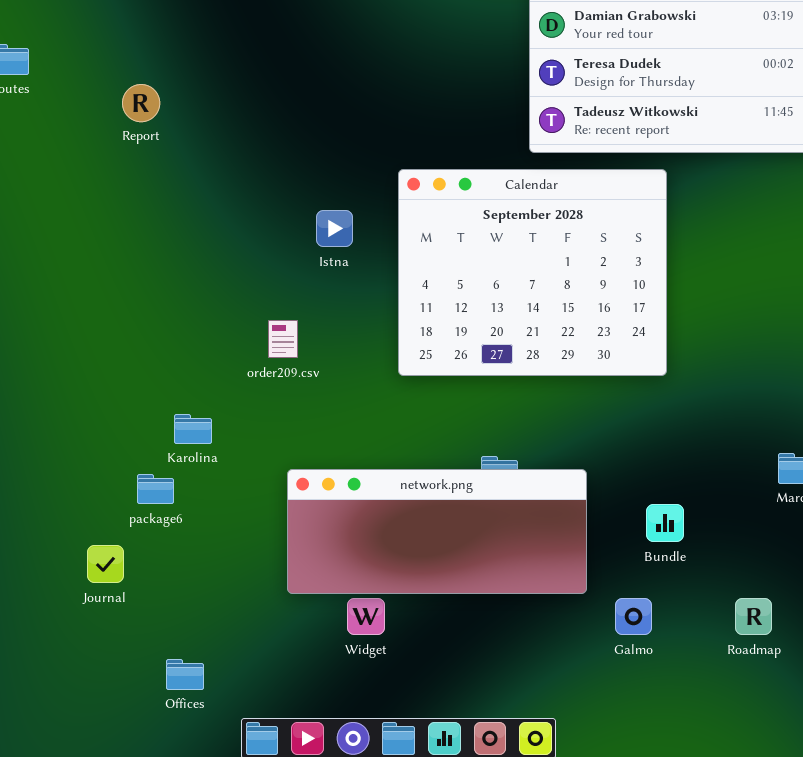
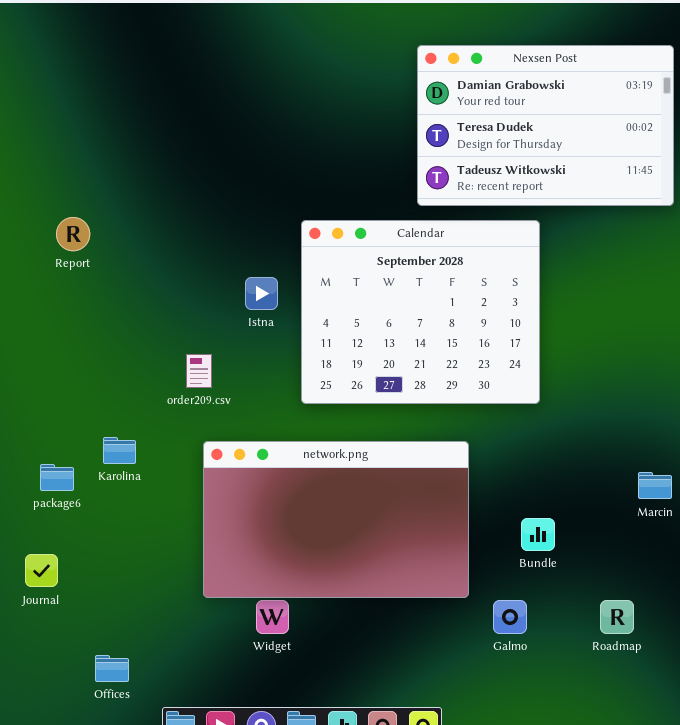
Report: [122,84,160,122] -> [56,217,90,251], moved
Istna: [316,210,353,247] -> [245,277,278,310], moved
network.png: [287,469,587,594] -> [203,441,469,598], resized
package6: [137,474,174,504] -> [40,464,74,491], moved

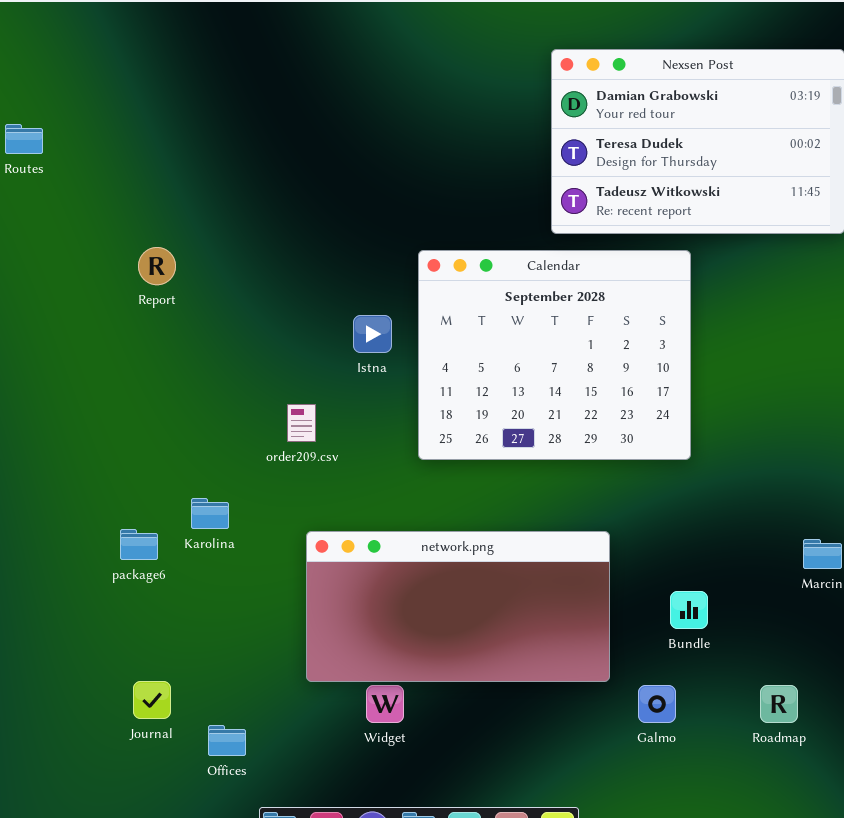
network.png: [203,441,469,598] -> [306,531,610,682], resized
Journal: [25,554,58,587] -> [133,681,171,719], moved
Offices: [95,655,129,682] -> [208,725,246,756], moved

